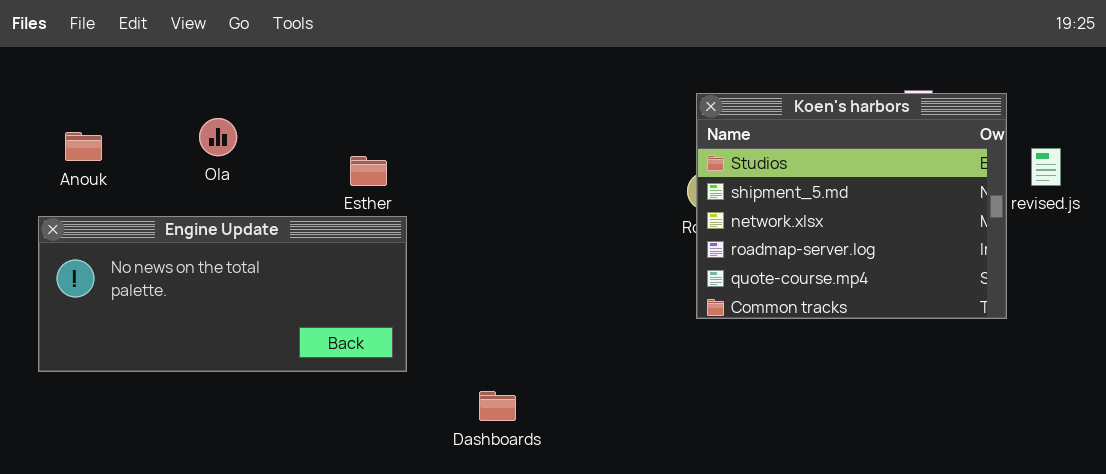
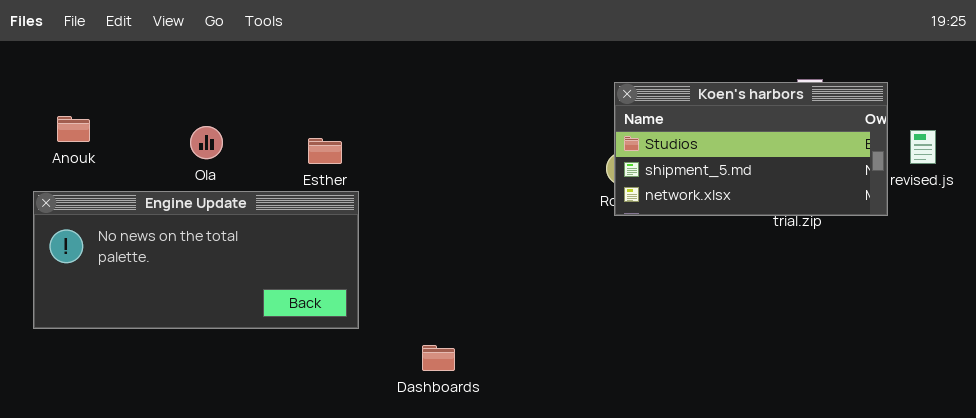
Koen's harbors: [696,93,1007,319] -> [614,82,888,216], resized
Ola: [199,118,237,156] -> [190,126,223,159], moved

